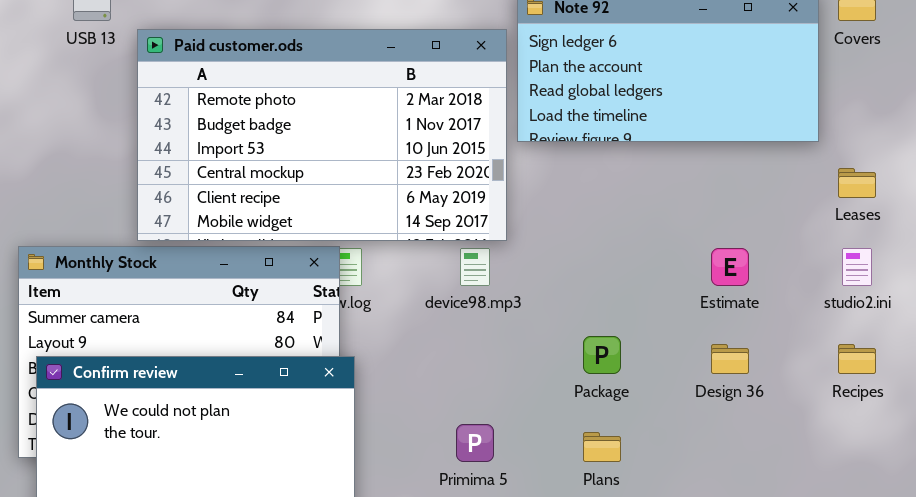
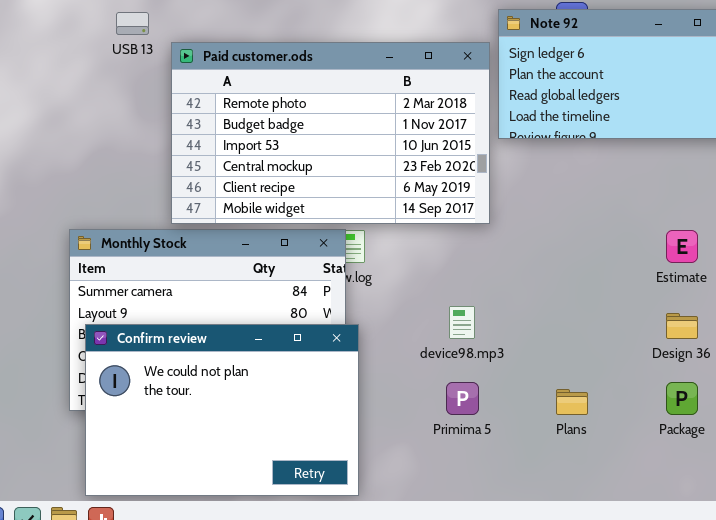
device98.mp3: [460,248,490,286] -> [449,306,475,339], moved
Package: [583,336,621,374] -> [666,382,698,415], moved

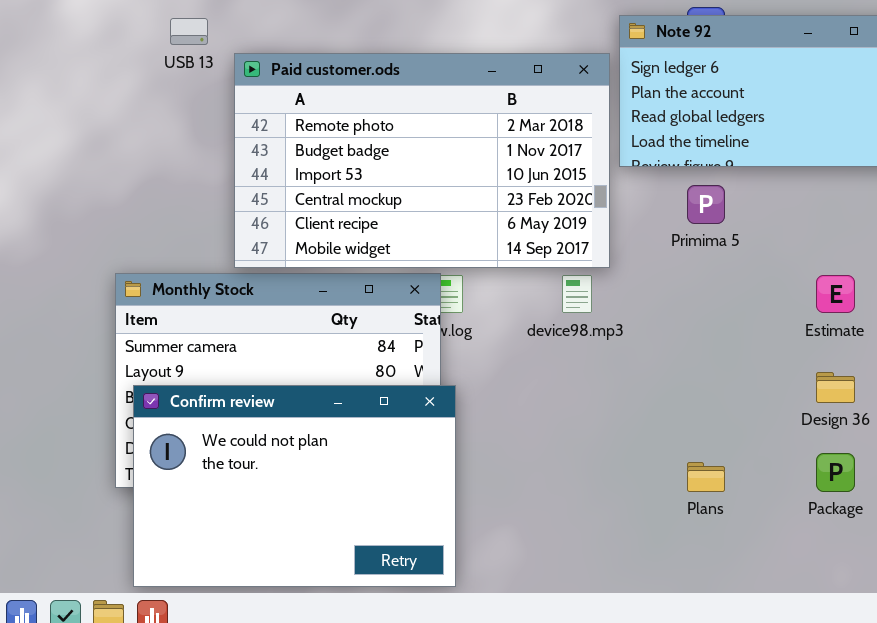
device98.mp3: [449,306,475,339] -> [562,275,592,313], moved
Primima 5: [446,382,479,415] -> [687,185,725,224], moved

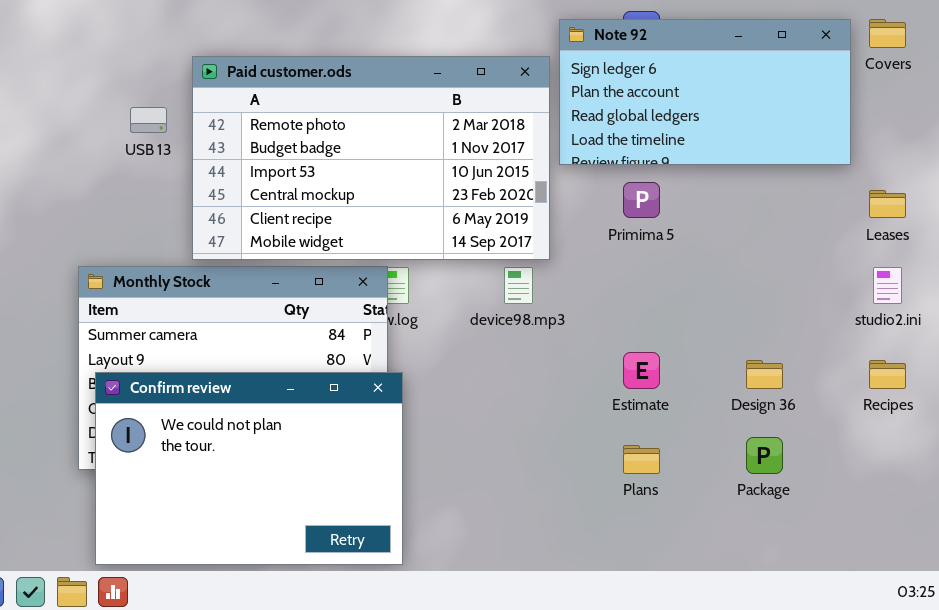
USB 13: [170,18,208,45] -> [130,107,167,133], moved
Estimate: [816,275,855,313] -> [623,352,660,389], moved

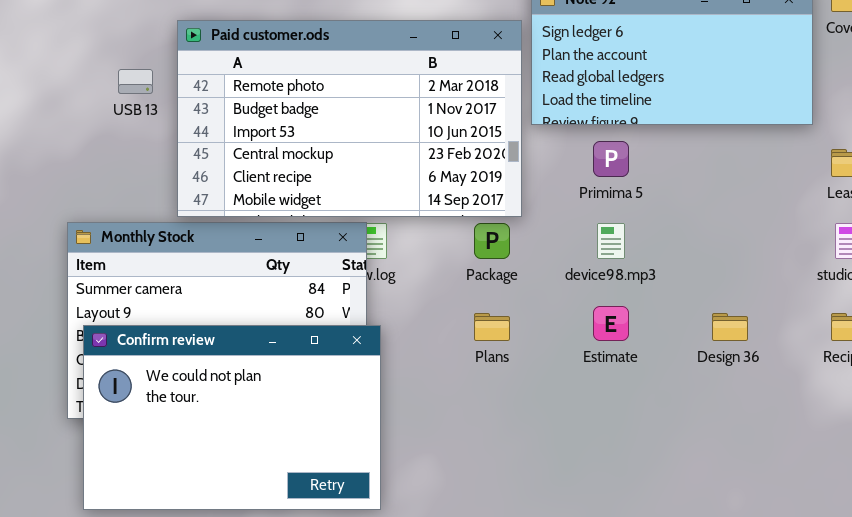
device98.mp3: [504,267,533,304] -> [597,223,625,259], moved
Package: [746,437,783,474] -> [474,223,510,259], moved
Plans: [623,445,660,474] -> [474,313,510,341], moved

